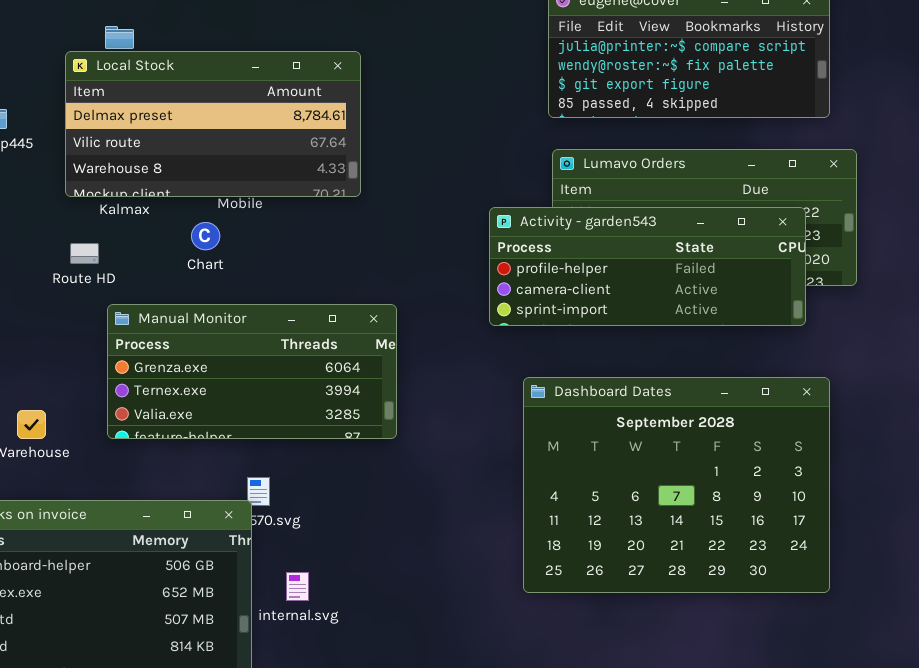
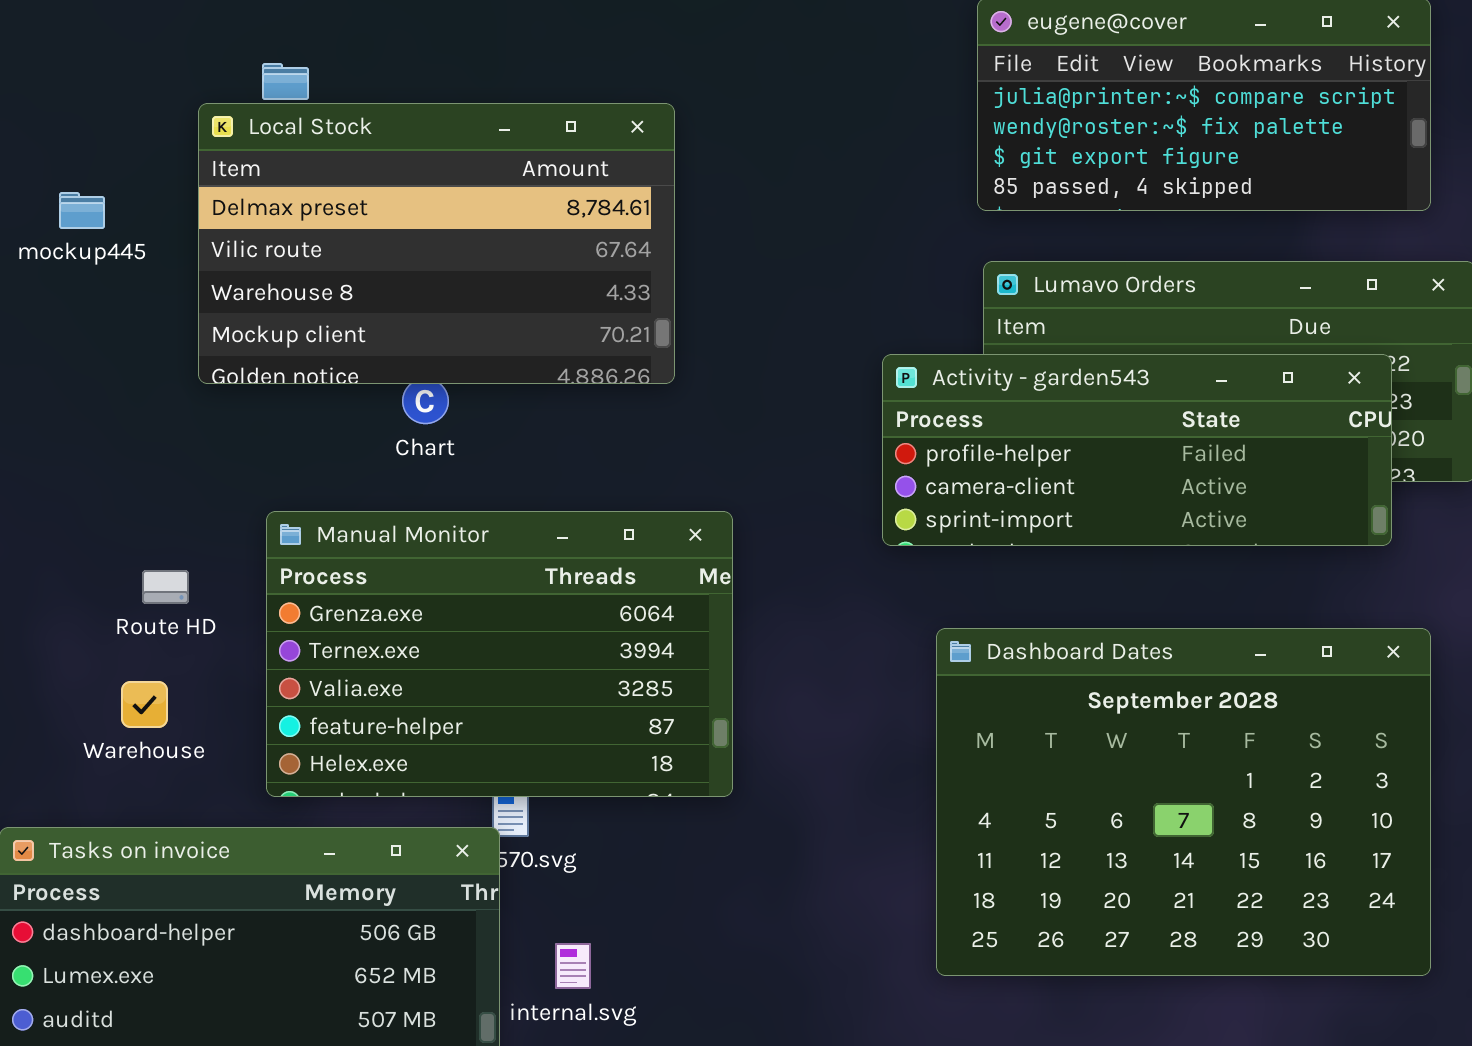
Local Stock: [65,51,361,197] -> [198,103,675,384], resized
Route HD: [70,243,99,264] -> [142,570,189,604], moved
Manual Monitor: [107,304,397,439] -> [266,511,733,797], resized

